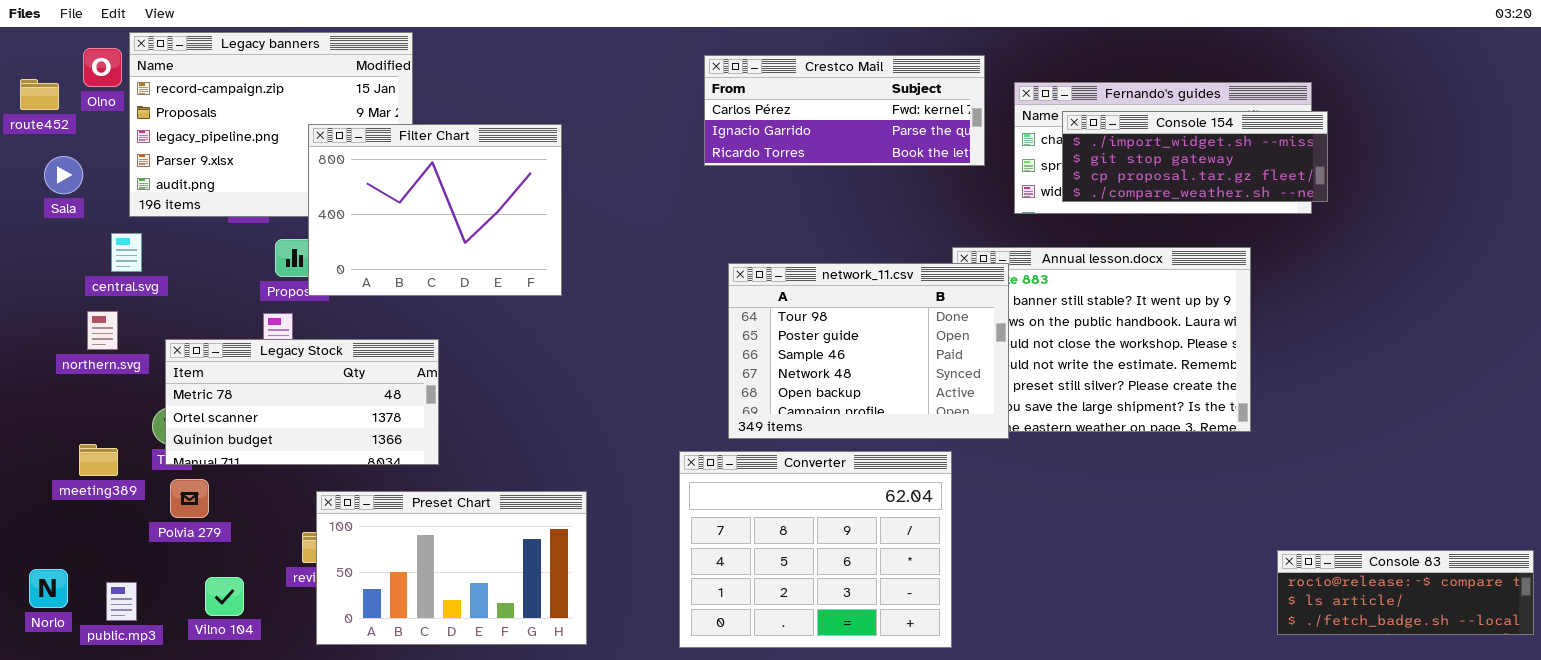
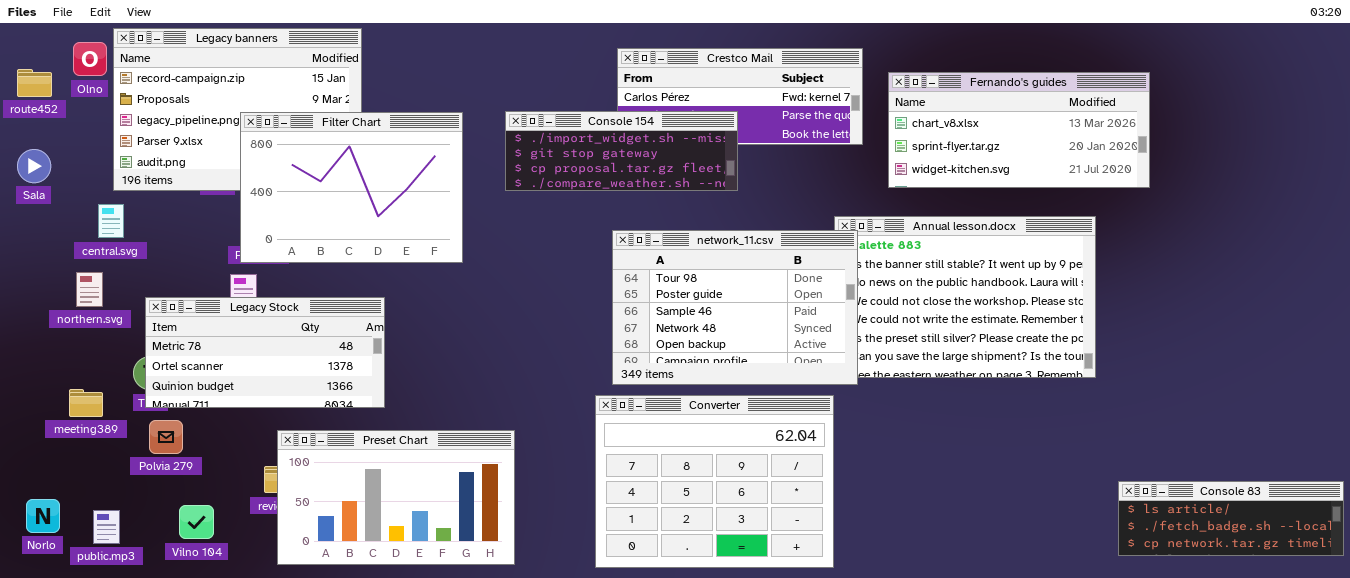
Console 154: [1062,111,1328,202] -> [505,111,738,191], moved
Filter Chart: [308,124,562,296] -> [240,112,463,263], moved
Sala: [44,156,83,194] -> [17,149,51,183], moved
network_11.csv: [728,263,1009,439] -> [612,230,858,385], moved
Console 83: [1277,550,1534,635] -> [1118,481,1344,556], scrolled down 1 row

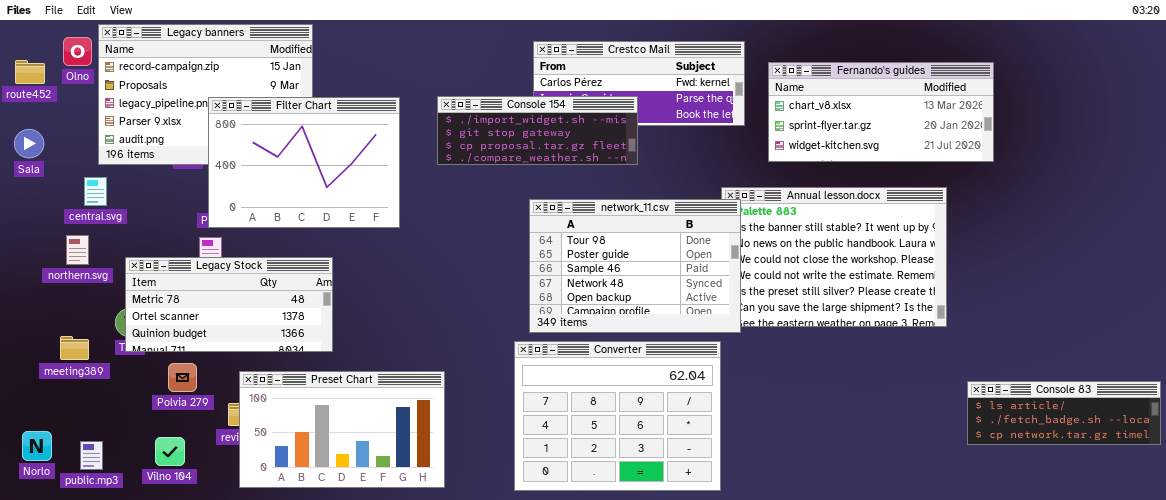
Polvia 279: [149,420,183,454] -> [168,363,197,392], moved
Console 83: [1118,481,1344,556] -> [967,381,1161,445], moved

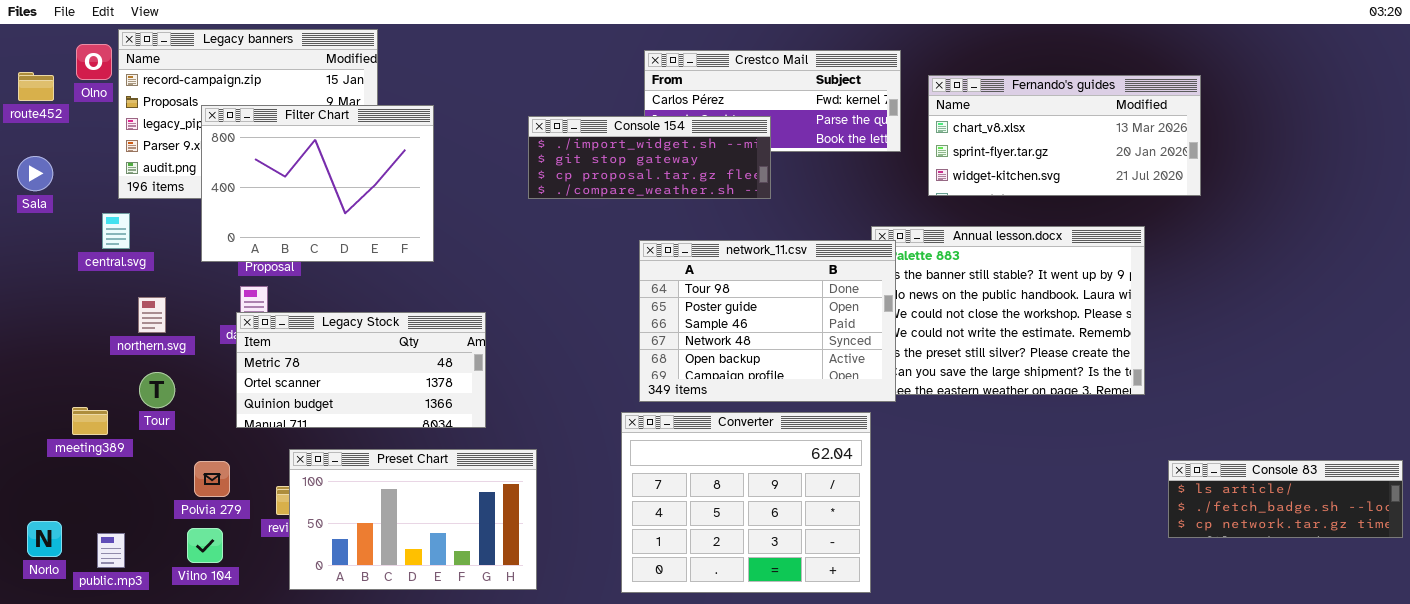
Filter Chart: [208,97,400,228] -> [201,105,434,262], moved
northern.svg: [66,235,89,265] -> [138,297,166,333], moved
Legacy Stock: [125,257,333,352] -> [236,312,486,428], moved
Polvia 279: [168,363,197,392] -> [194,461,230,497], moved

